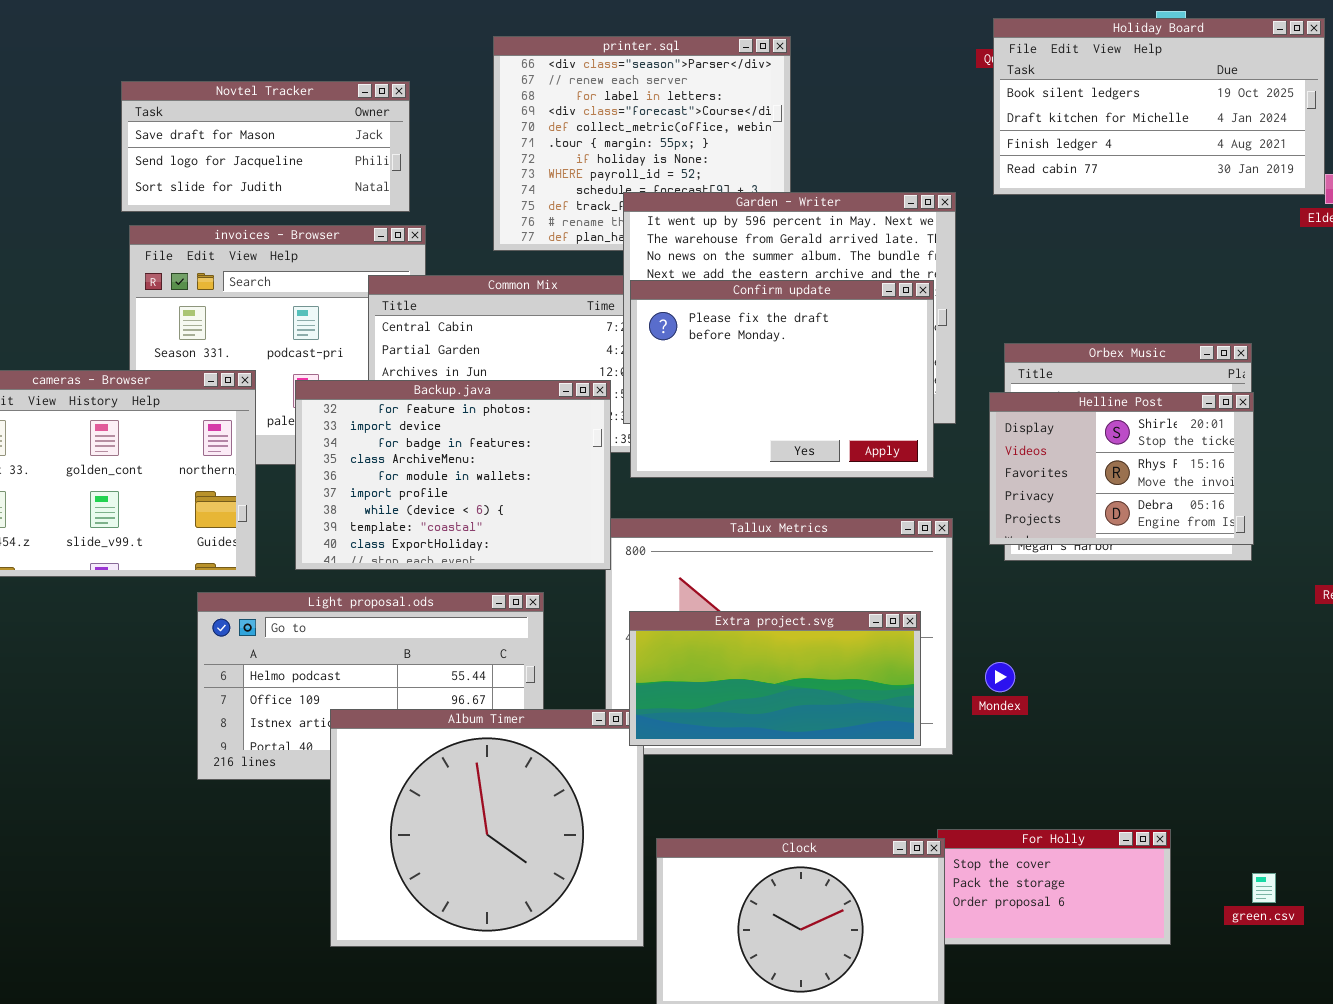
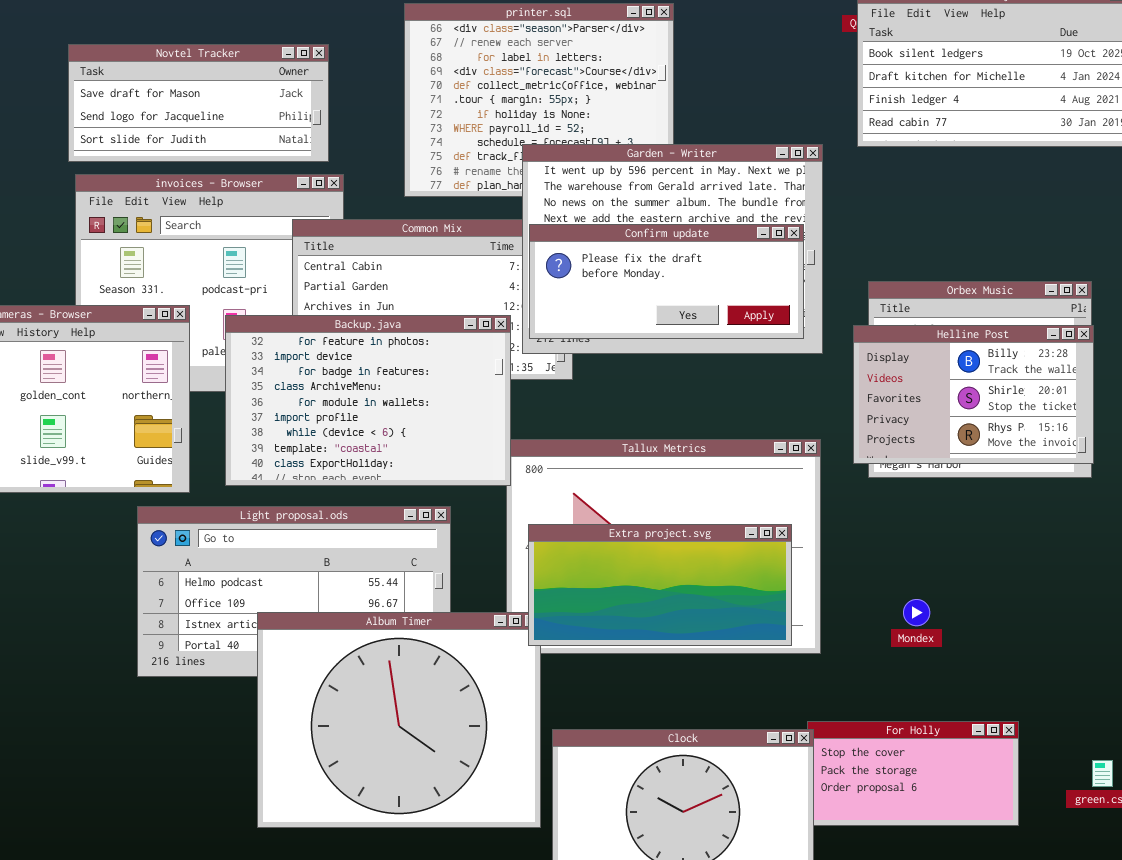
Confirm update: [630,280,934,478] -> [529,224,804,339], resized
Helline Post: [989,392,1254,545] -> [853,325,1094,464], scrolled up 1 row
Mondex: [985,662,1015,692] -> [903,599,930,626], moved

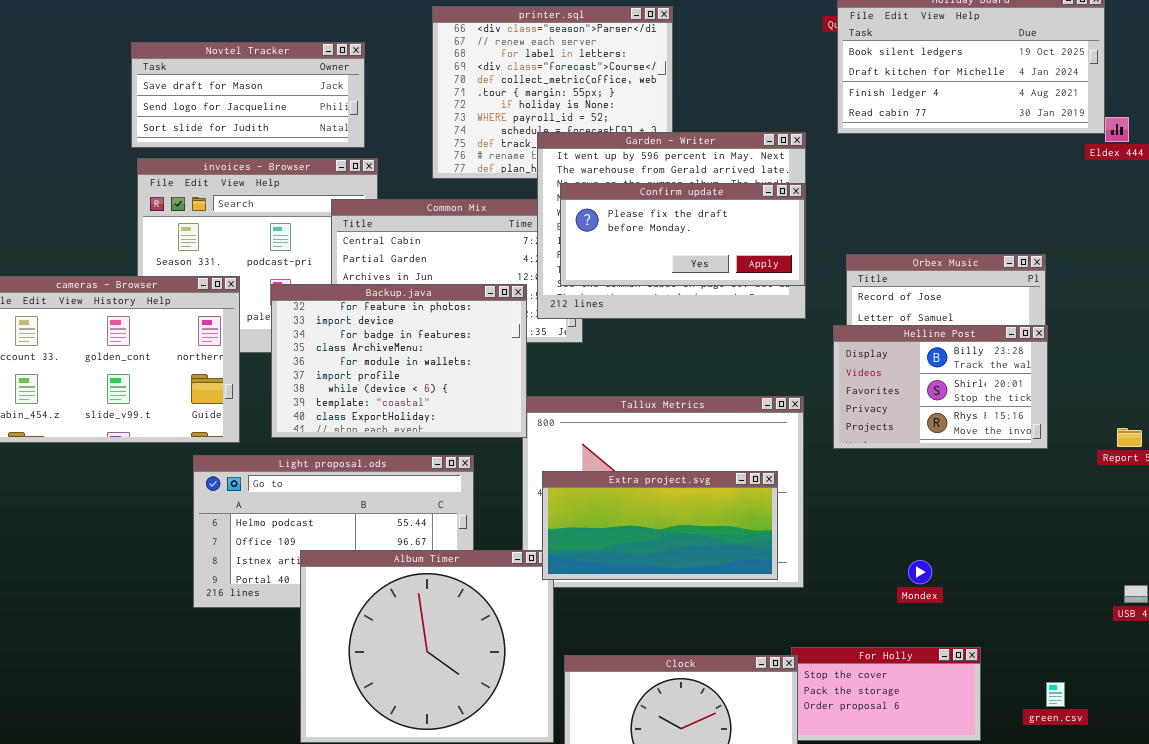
Confirm update: [529,224,804,339] -> [560,183,805,286], moved
Helline Post: [853,325,1094,464] -> [833,325,1048,449], moved
Mondex: [903,599,930,626] -> [908,560,932,584], moved

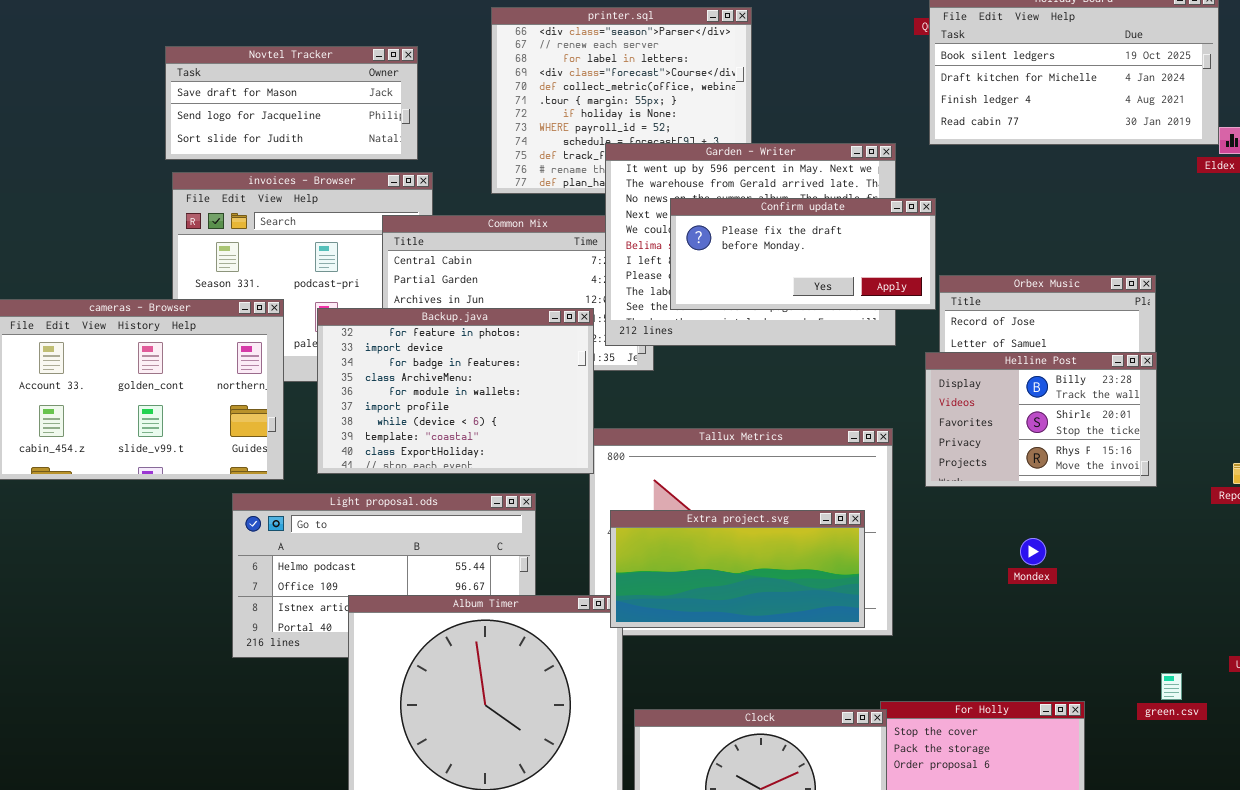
Confirm update: [560,183,805,286] -> [670,198,936,310], moved
Mondex: [908,560,932,584] -> [1020,538,1046,565], moved
green.csv: [1046,682,1065,707] -> [1161,673,1182,700], moved

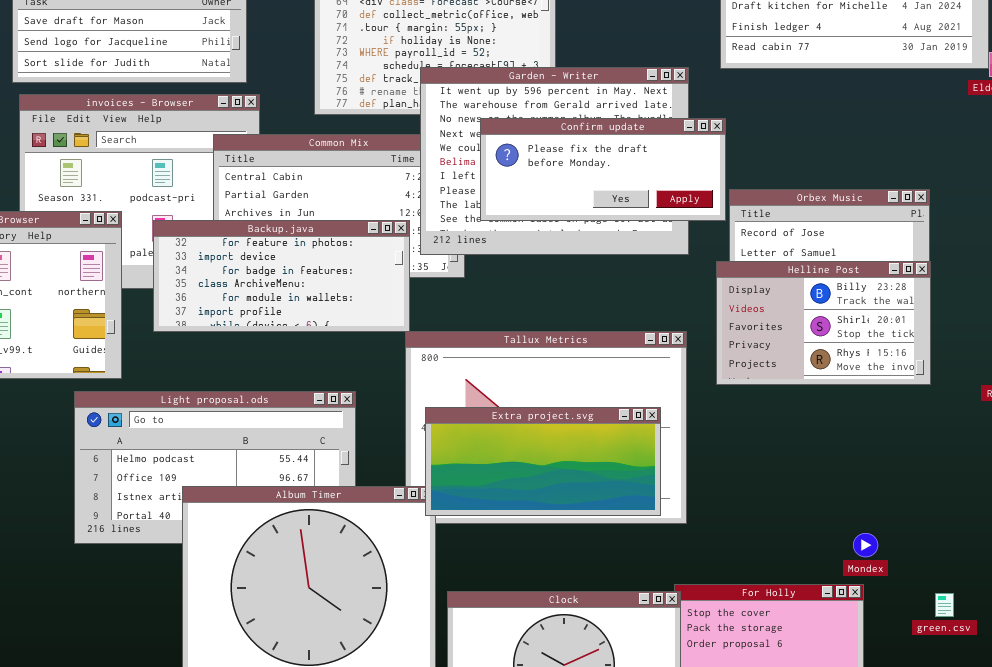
Backup.java: [317,308,594,474] -> [153,220,410,332], resized
Mondex: [1020,538,1046,565] -> [853,533,878,557], moved
green.csv: [1161,673,1182,700] -> [935,593,954,617], moved

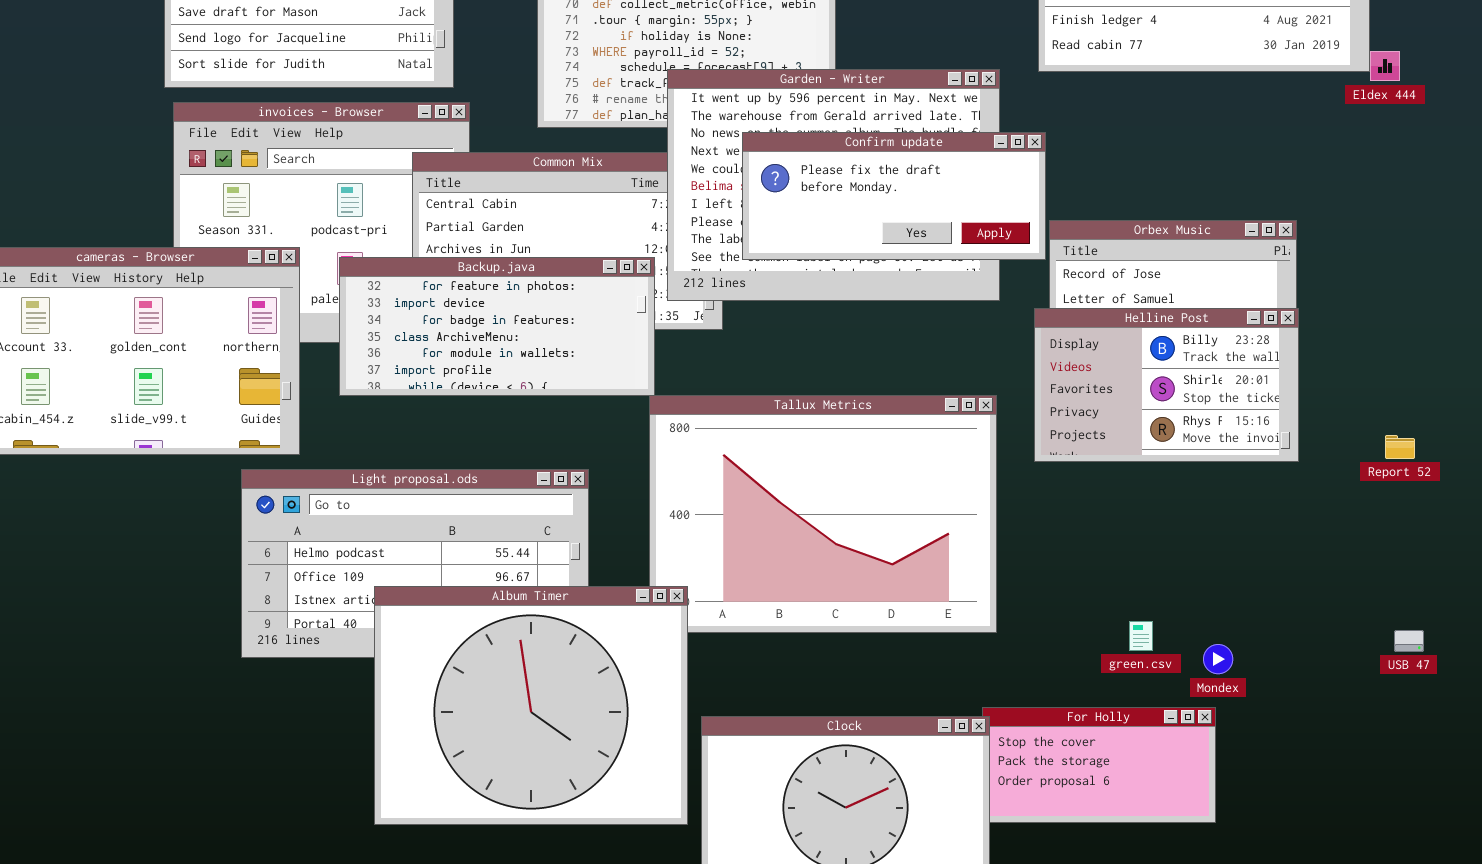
Extra project.svg: [425,407,661,516] -> none, closed
green.csv: [935,593,954,617] -> [1129,621,1153,651], moved

